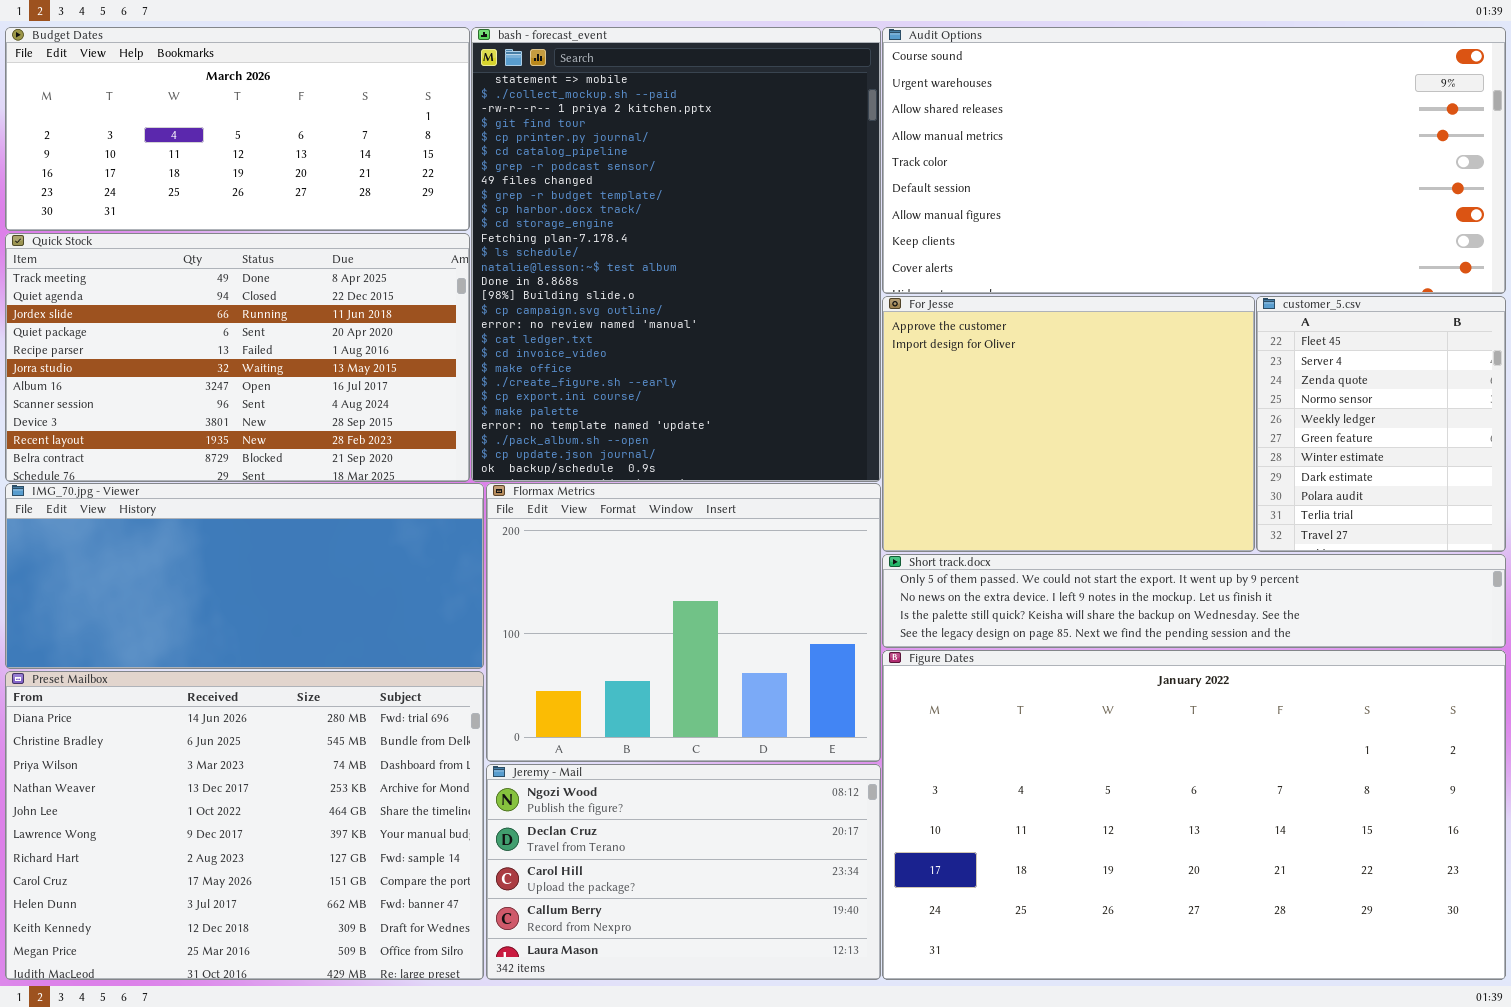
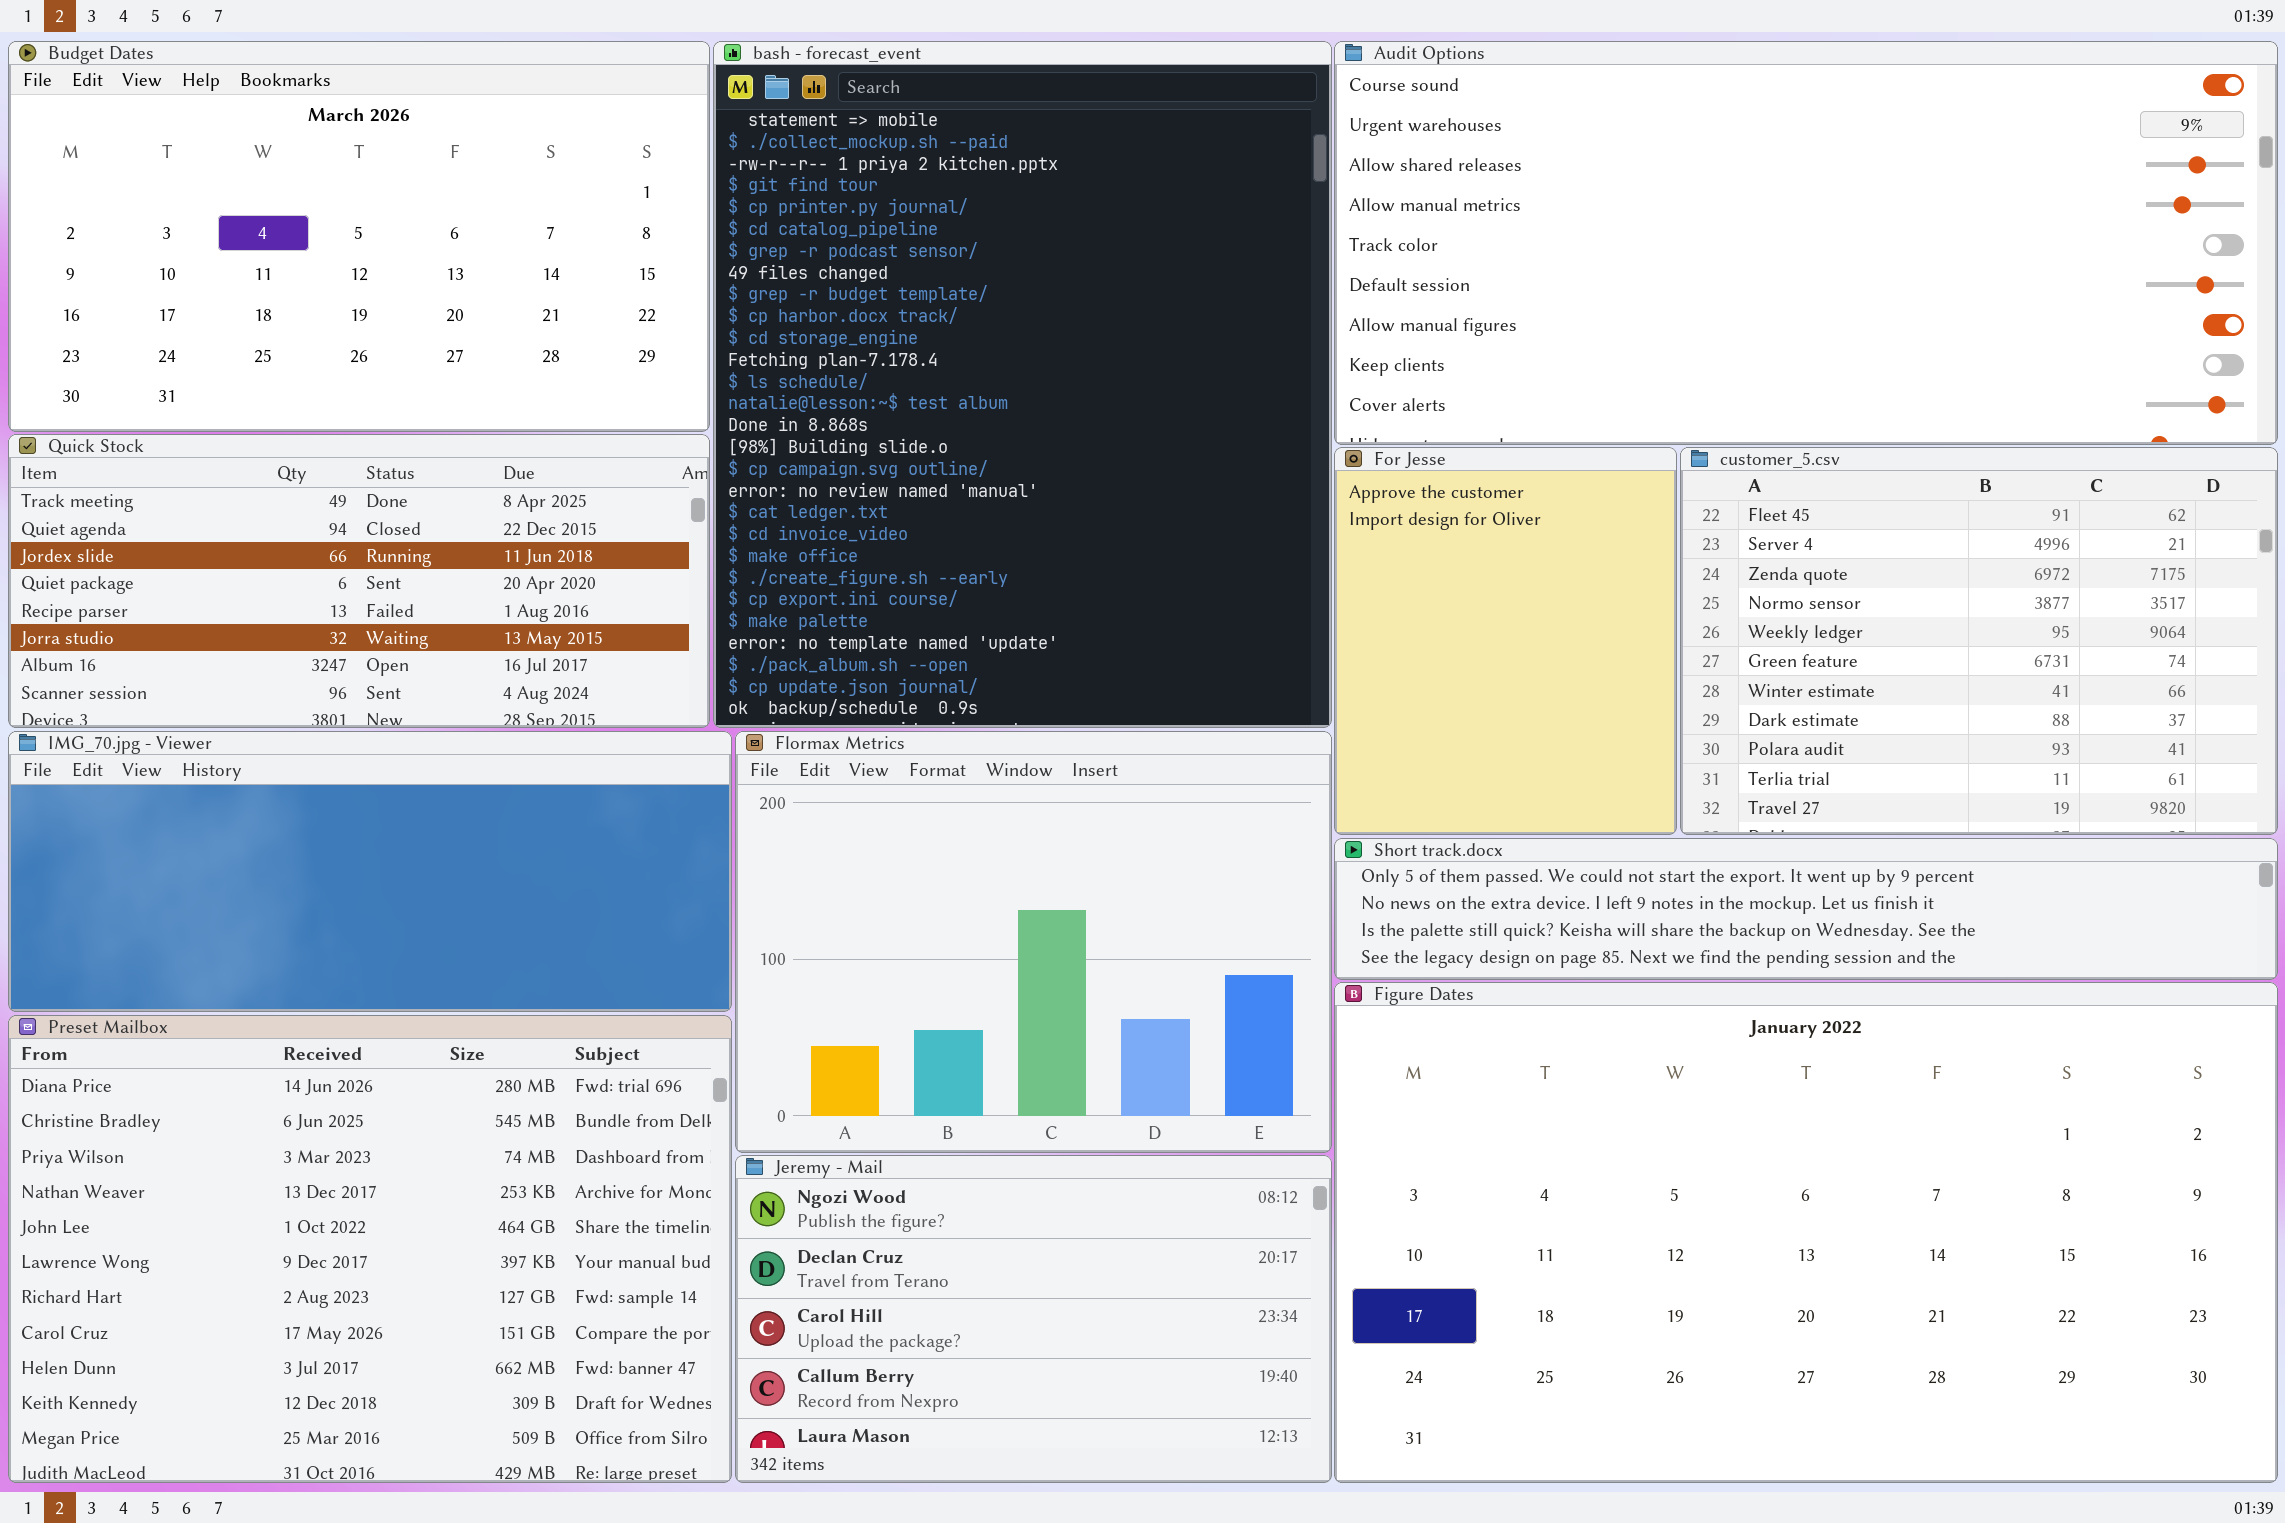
Budget Dates: [5,27,470,231] -> [8,41,710,432], resized
Quick Stock: [5,233,470,482] -> [8,434,710,728], resized
For Jesse: [882,296,1255,552] -> [1334,447,1677,835], resized
customer_5.csv: [1256,296,1506,552] -> [1680,447,2278,835], resized

